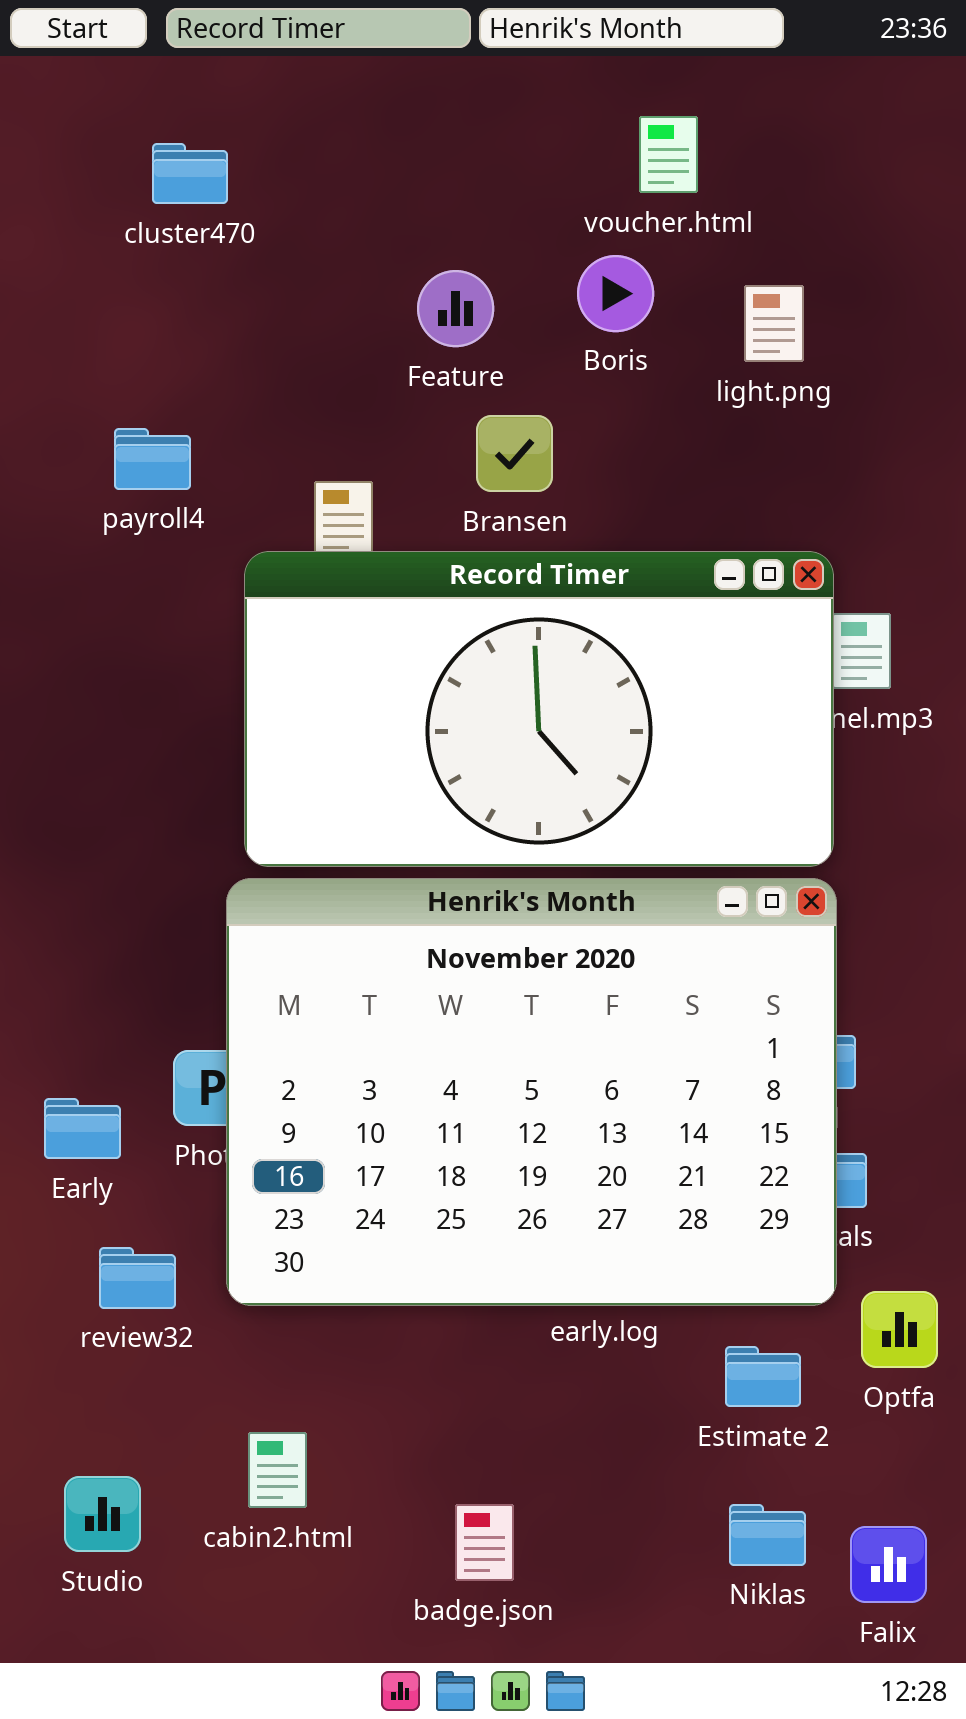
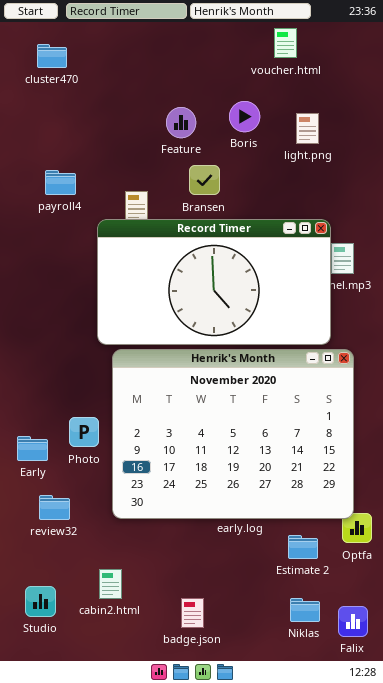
voucher.html: [639,116,698,193] -> [274,28,297,58], moved
cluster470: [152,143,228,204] -> [37,44,67,68], moved
Henrik's Month: [226,878,837,1306] -> [112,349,354,519], moved

